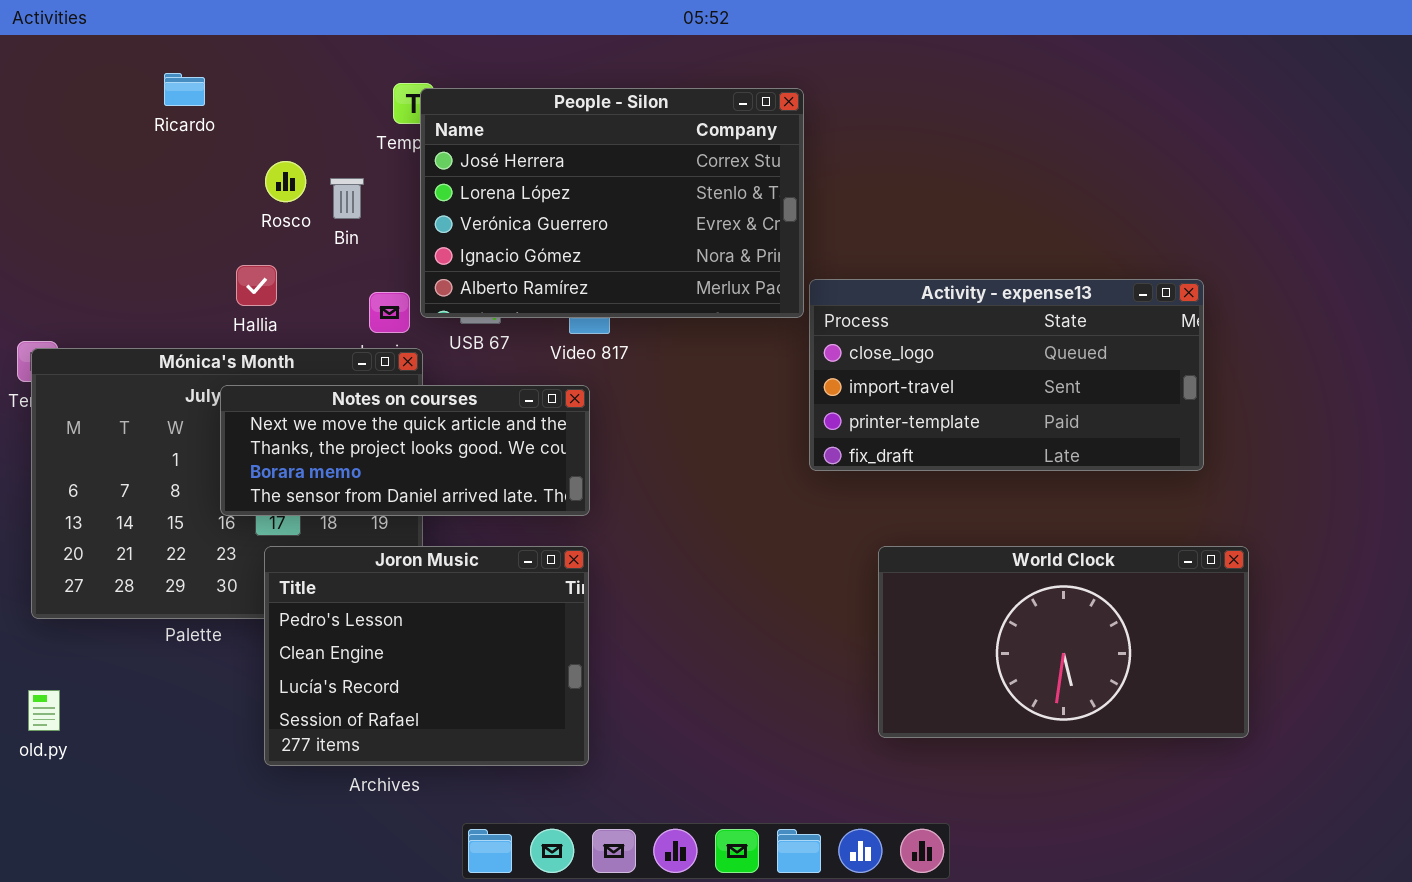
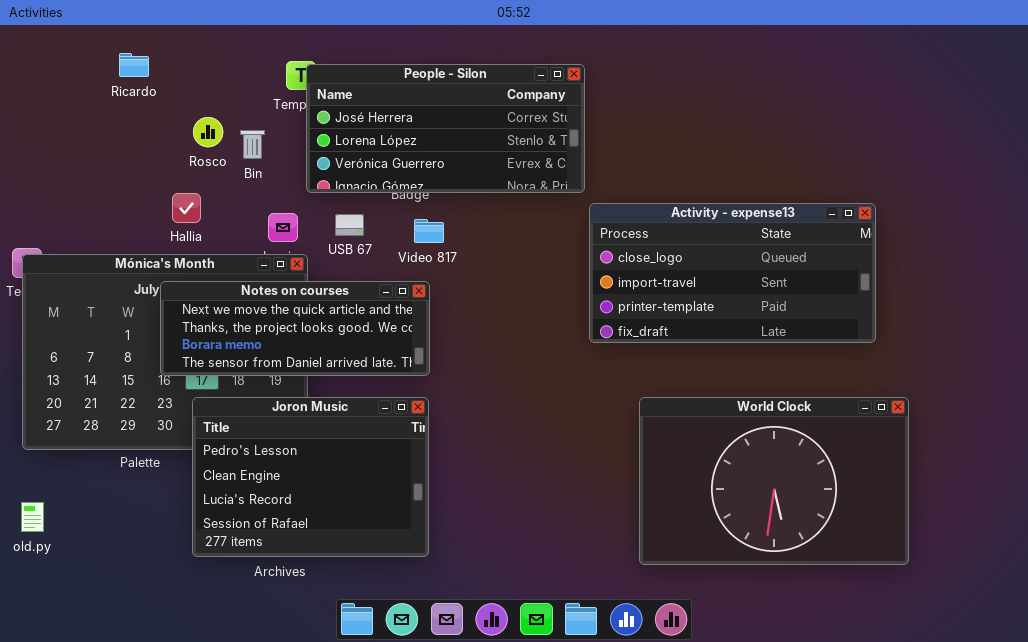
People - Silon: [420,88,804,318] -> [306,64,585,193], resized
World Clock: [878,546,1249,738] -> [639,397,909,565], resized

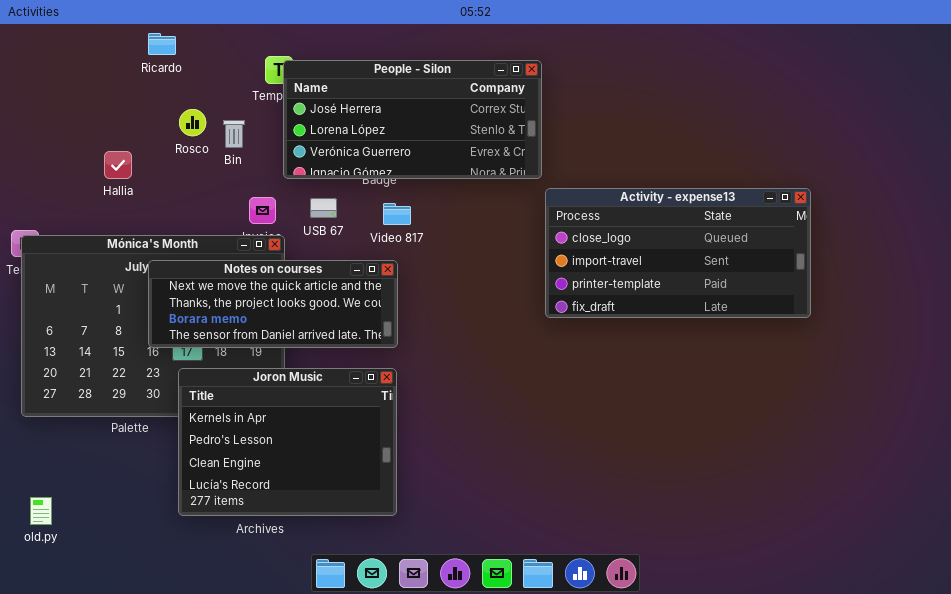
Ricardo: [119,53,149,77] -> [148,33,176,55], moved
Hallia: [172,193,201,223] -> [104,151,132,179], moved
Joron Music: [192,397,429,557] -> [178,368,397,516], scrolled up 1 row
World Clock: [639,397,909,565] -> none, closed
old.py: [21,502,44,532] -> [30,497,52,525], moved

